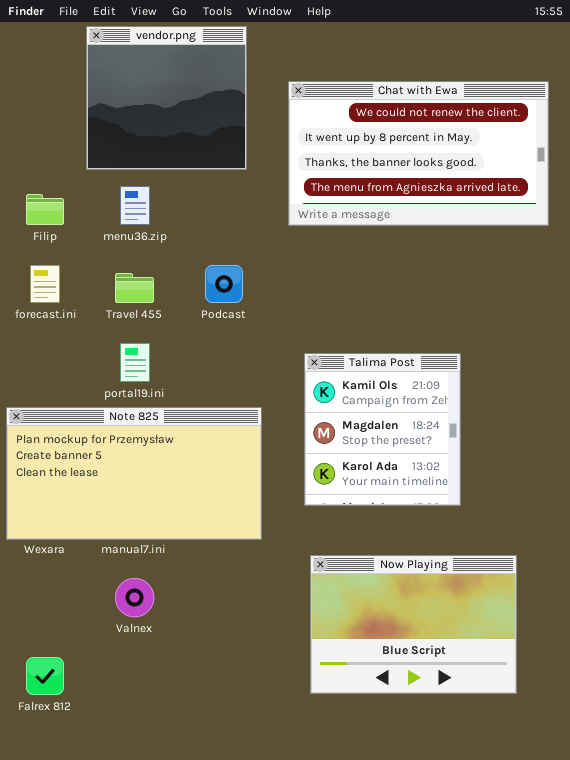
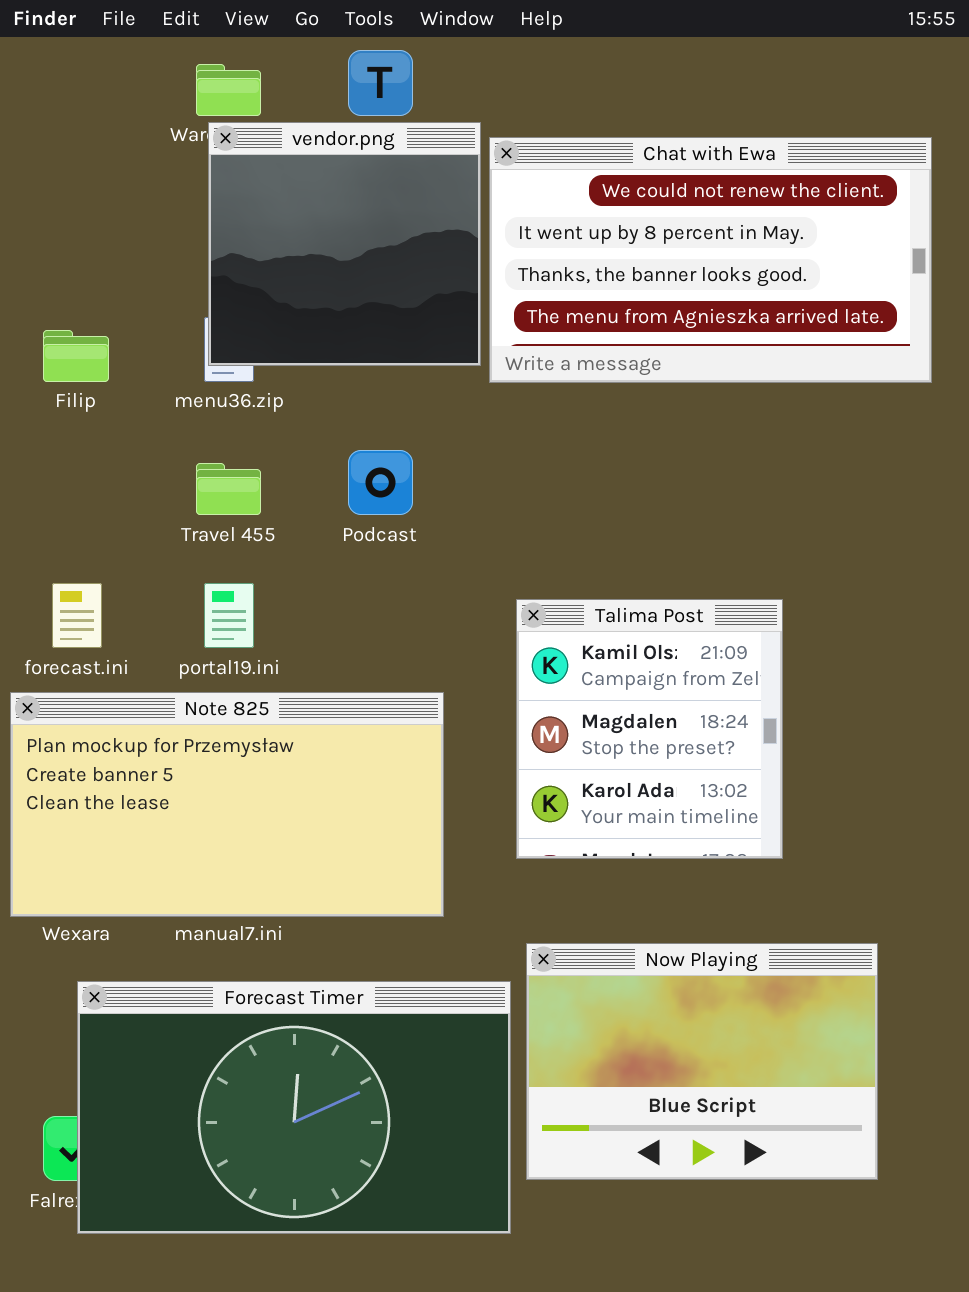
vendor.png: [86,26,247,170] -> [208,122,481,366], moved
forecast.ini: [30,265,60,303] -> [52,583,102,648], moved
Forecast Timer: none -> [77,981,511,1234], opened

